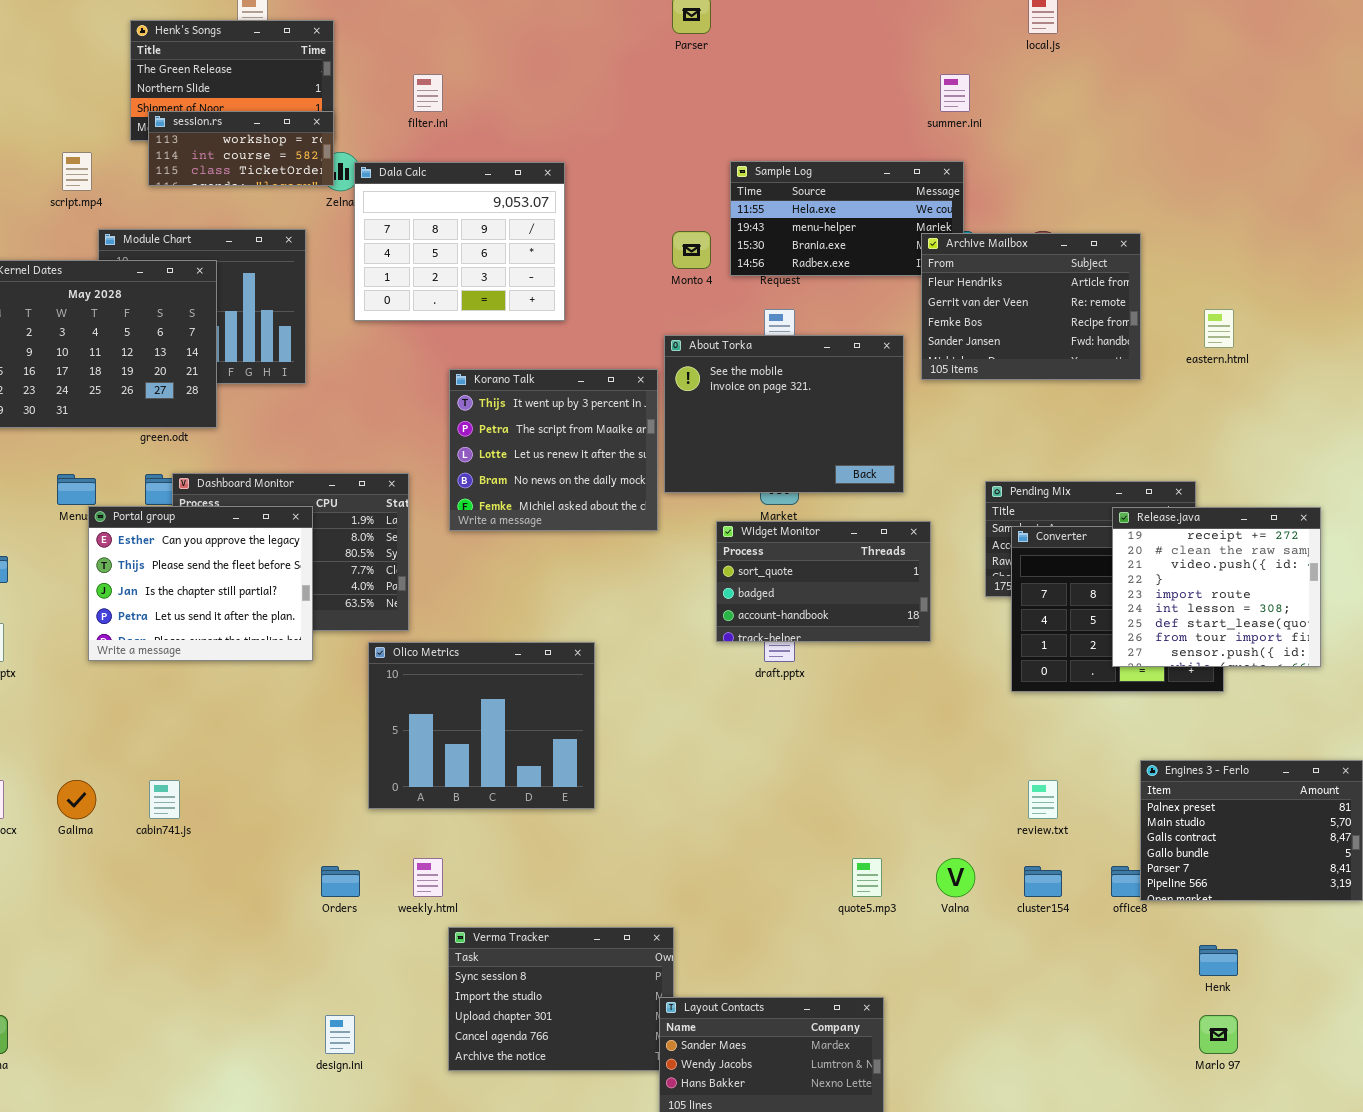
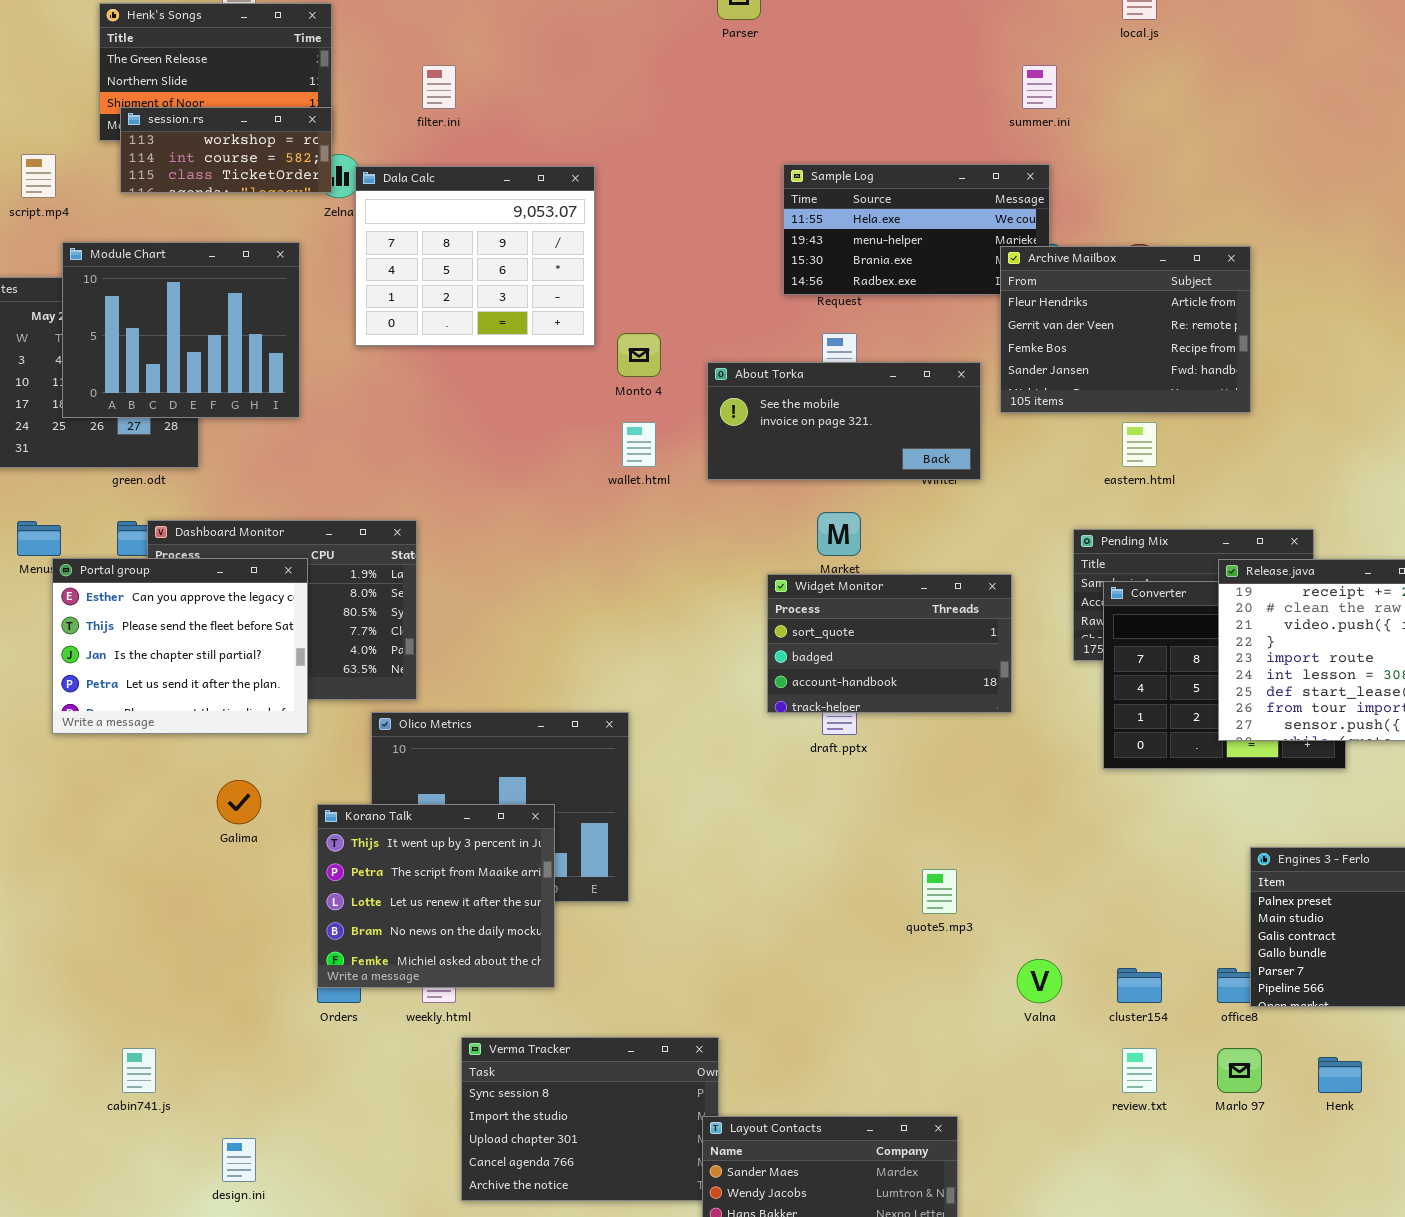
Module Chart: [98,229,306,384] -> [62,242,300,418], raised
Monto 4: [672,231,711,269] -> [617,333,661,377], moved
eastern.html: [1204,309,1234,348] -> [1122,422,1157,467], moved
About Torka: [664,335,904,493] -> [707,362,981,480], resized
Korano Talk: [449,369,658,531] -> [317,804,555,988], moved
Galima: [57,780,96,819] -> [217,780,261,824], moved
cabin741.js: [149,780,180,819] -> [122,1048,156,1093], moved
review.txt: [1028,780,1058,819] -> [1122,1048,1157,1093], moved
quote5.mp3: [852,858,882,897] -> [922,869,957,914], moved
design.ini: [325,1015,355,1054] -> [222,1138,256,1182], moved
Marlo 97: [1199,1015,1238,1054] -> [1217,1048,1262,1093], moved

